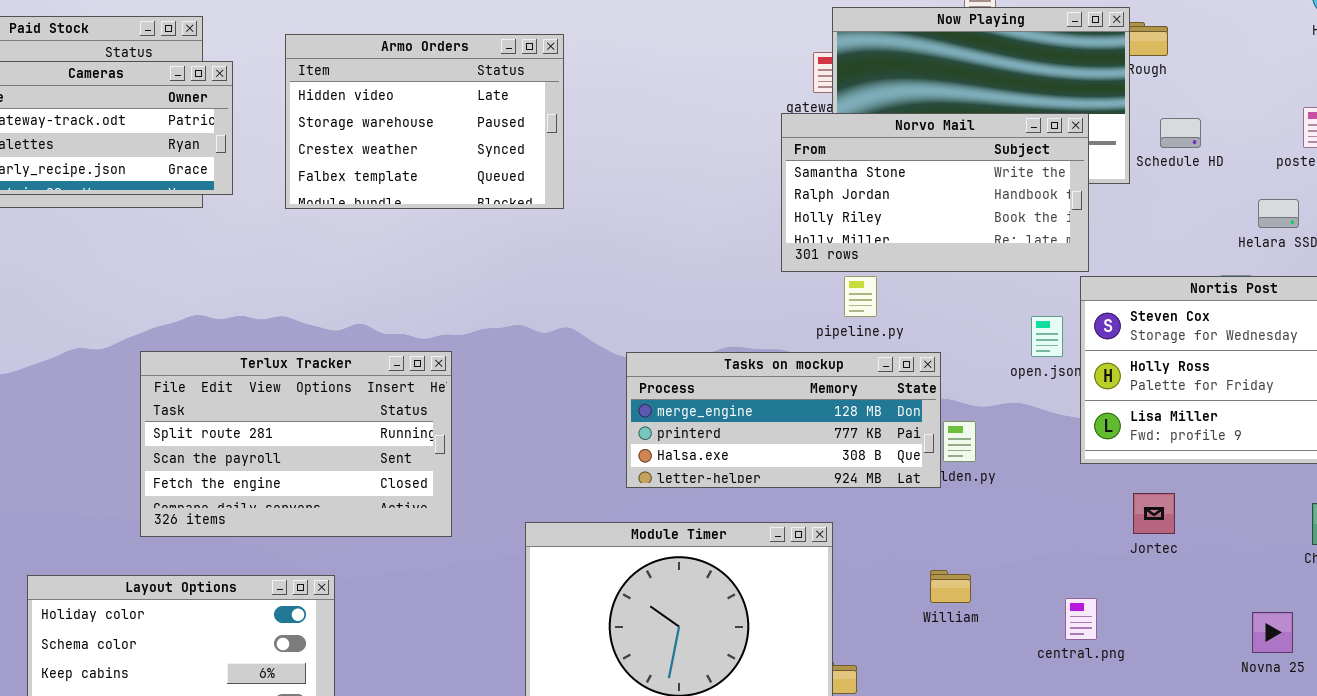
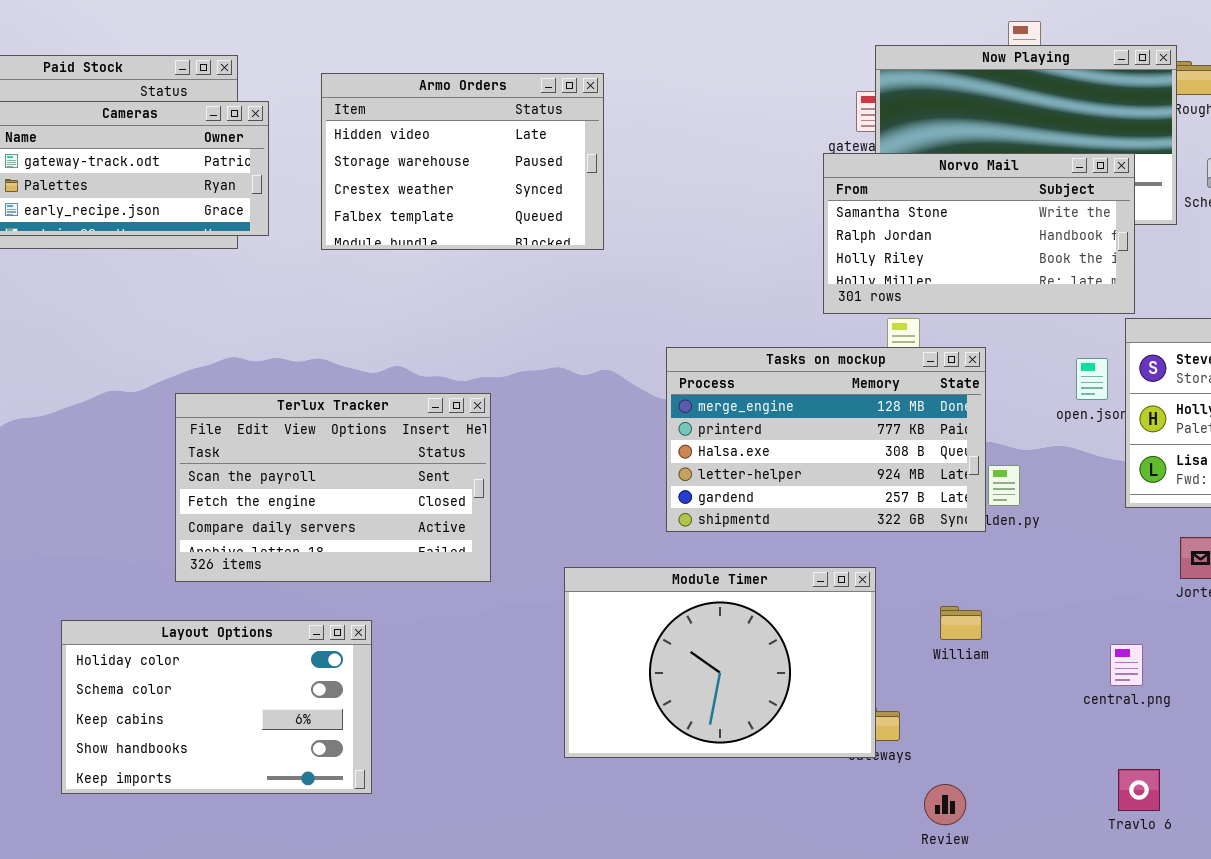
Terlux Tracker: [140,351,452,537] -> [175,393,491,582], scrolled down 1 row
Tasks on mockup: [626,352,941,488] -> [666,347,986,532], resized
William: [930,570,971,603] -> [940,606,982,640], moved

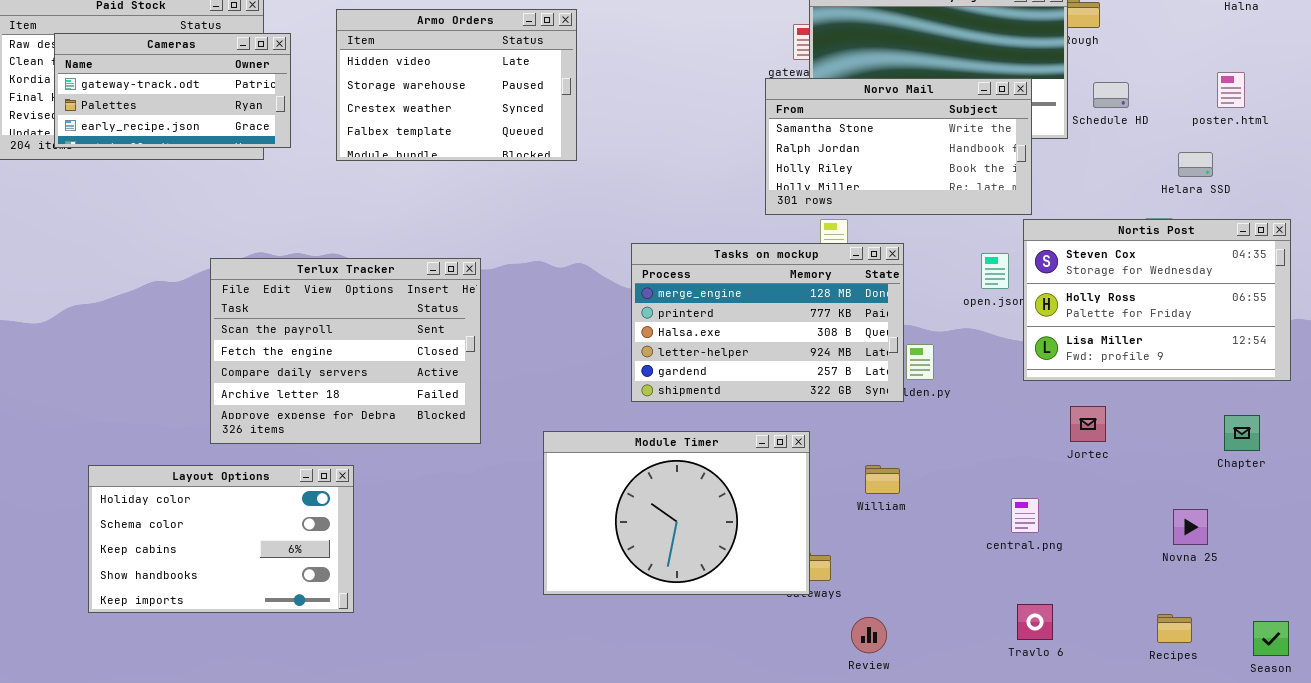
Terlux Tracker: [175,393,491,582] -> [210,258,481,444], resized
Layout Options: [61,620,372,794] -> [88,465,354,613], moved

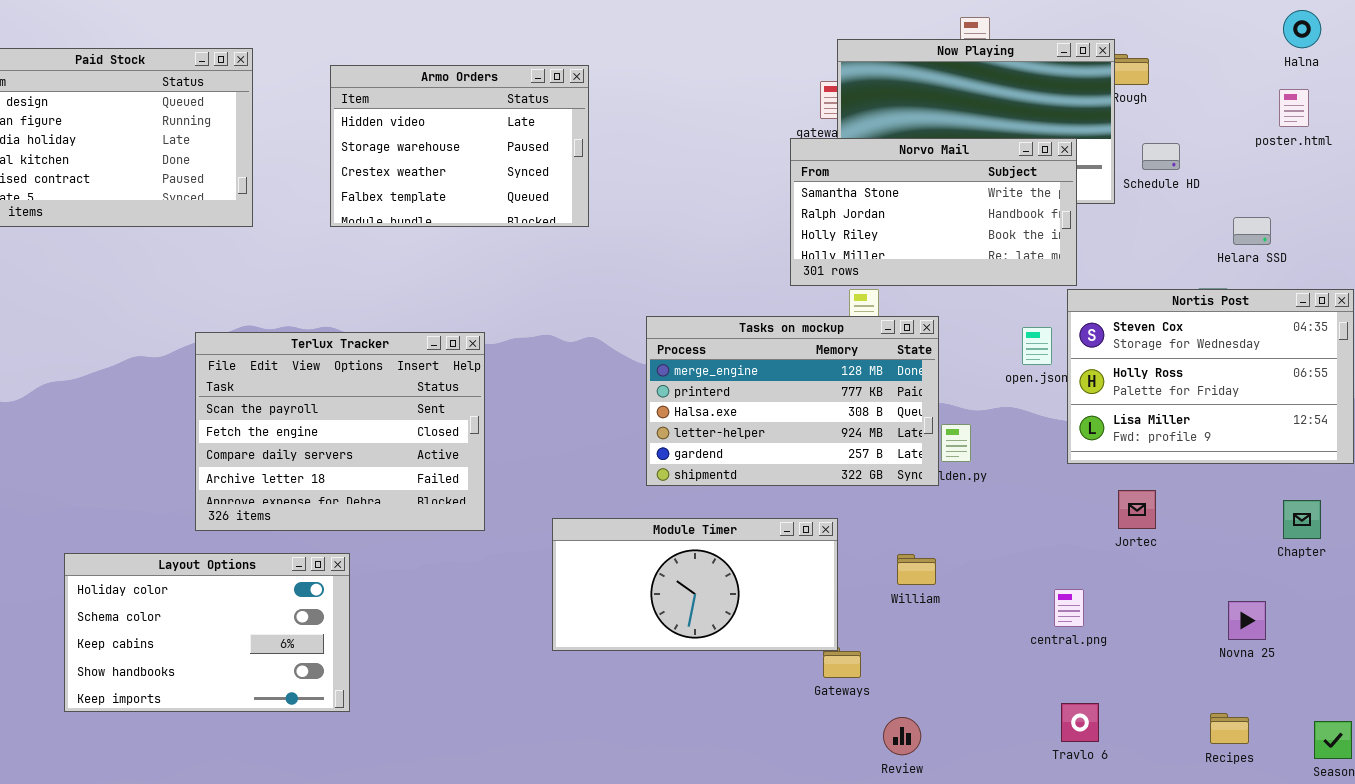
Cameras: [54,33,291,148] -> none, closed
poster.html: [1217,72,1245,108] -> [1279,89,1309,127], moved
Module Timer: [543,431,810,595] -> [552,518,838,651], resized

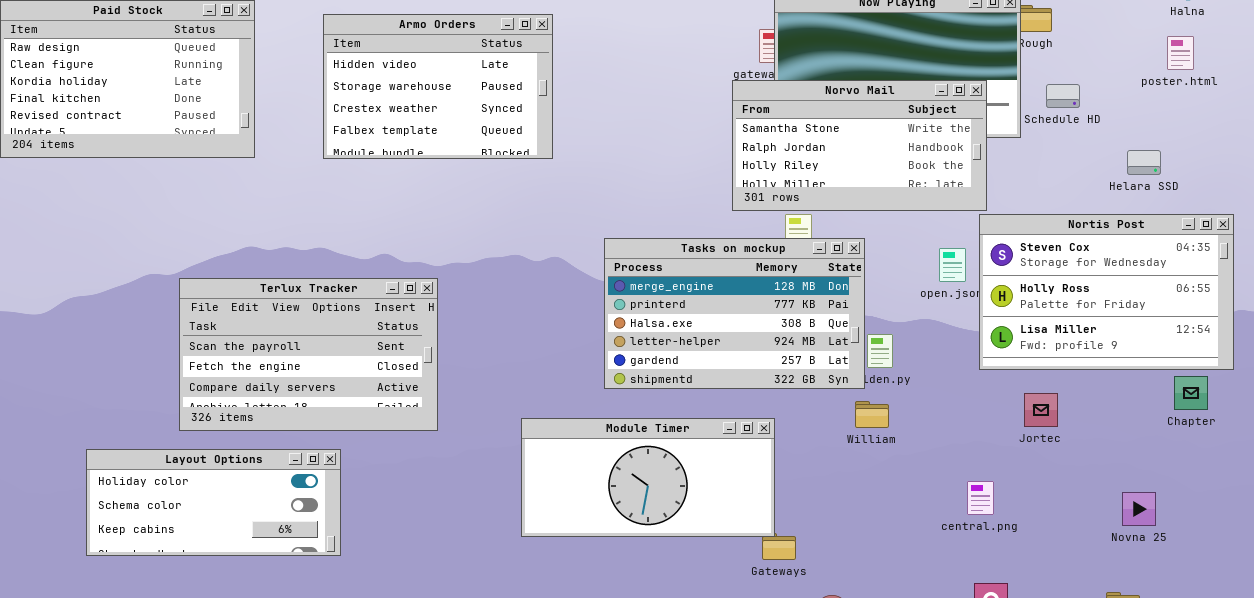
Terlux Tracker: [195,332,485,531] -> [179,278,438,431], moved, resized
Chapter: [1283,500,1321,539] -> [1174,376,1208,410], moved
Layout Options: [64,553,350,712] -> [86,449,341,556], resized
William: [897,554,936,585] -> [855,401,889,428], moved

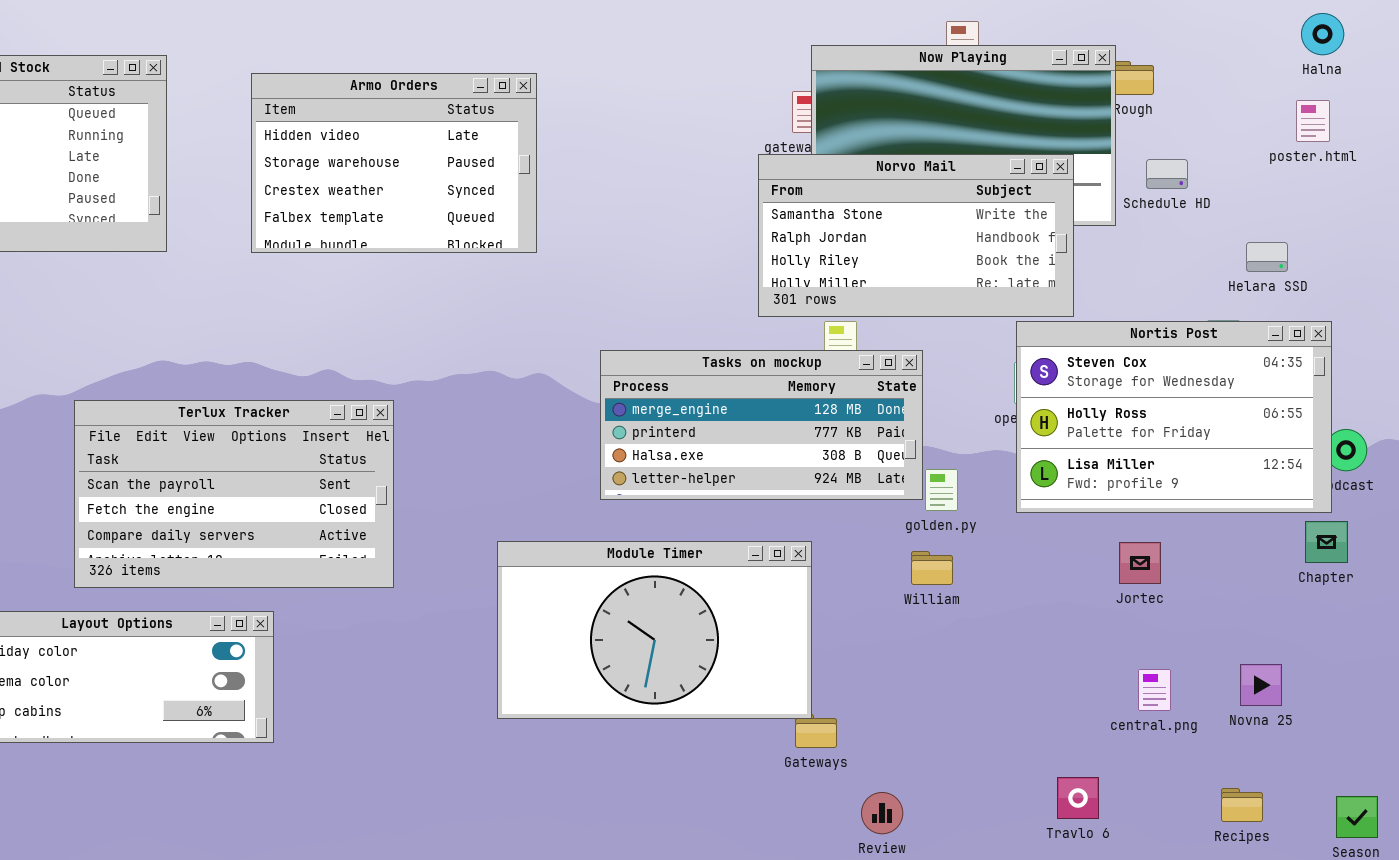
Nortis Post: [979,214,1234,370] -> [1016,321,1332,513], moved
Tasks on mockup: [604,238,865,389] -> [600,350,923,500], resized
Module Timer: [521,418,775,537] -> [497,541,812,719], resized
central.png: [967,481,994,515] -> [1138,669,1171,711], moved

